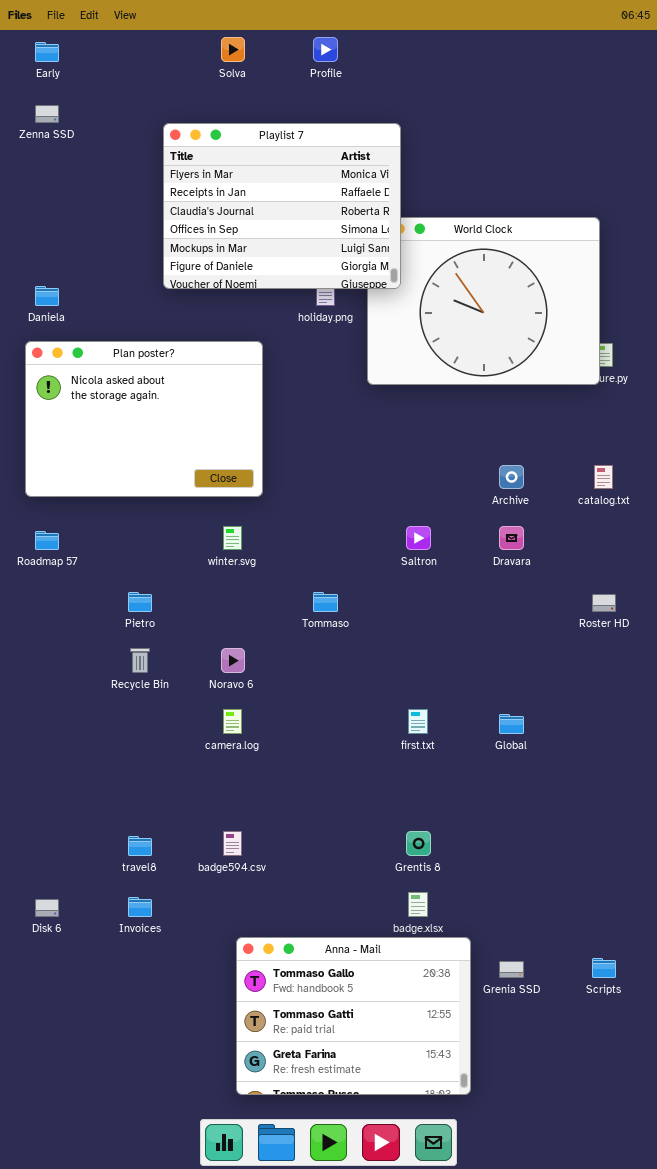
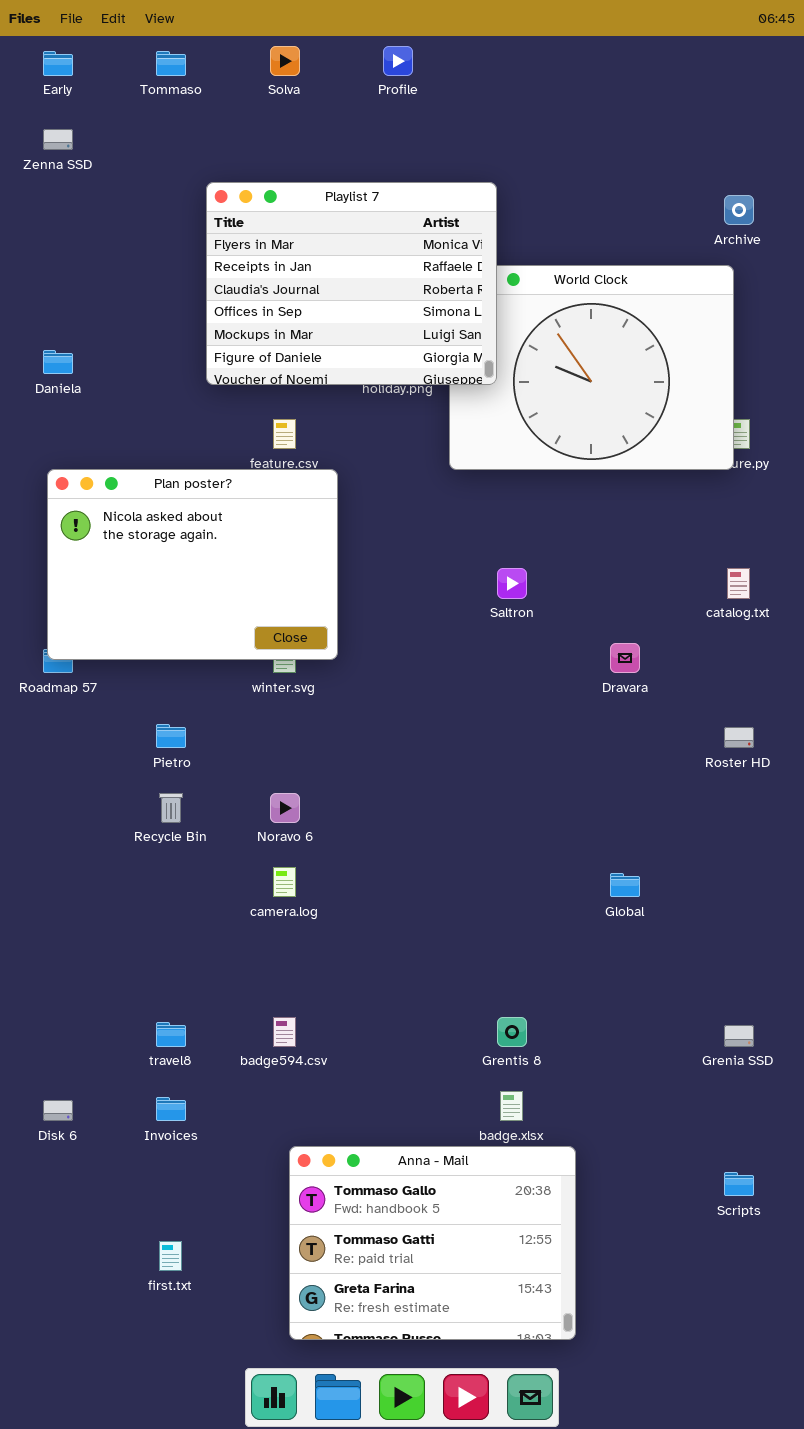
Playlist 7: [163,123,401,289] -> [206,182,497,385], moved
Plan poster?: [25,341,263,497] -> [47,469,338,660], moved
Archive: [499,465,524,489] -> [724,195,754,225], moved
Saltron: [406,526,431,550] -> [497,568,527,599], moved
Tommaso: [313,592,338,612] -> [156,51,186,76], moved
first.txt: [408,709,428,734] -> [159,1241,182,1271], moved
Grenia SSD: [499,961,524,978] -> [724,1025,754,1047], moved

